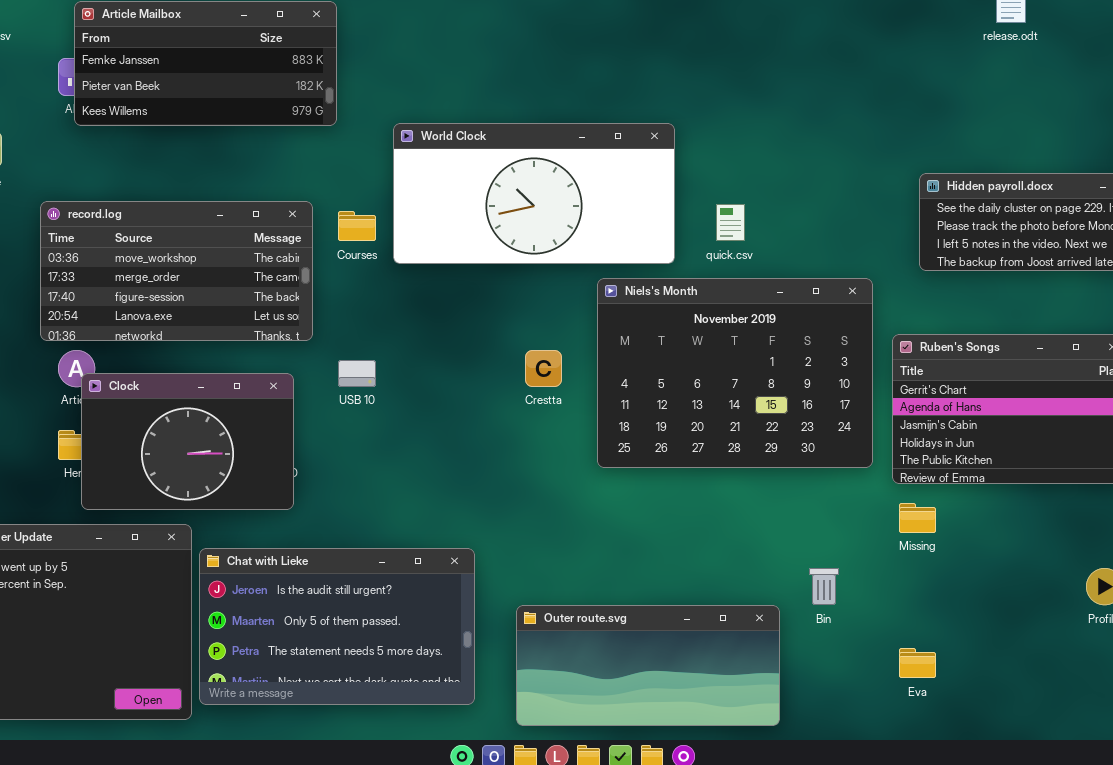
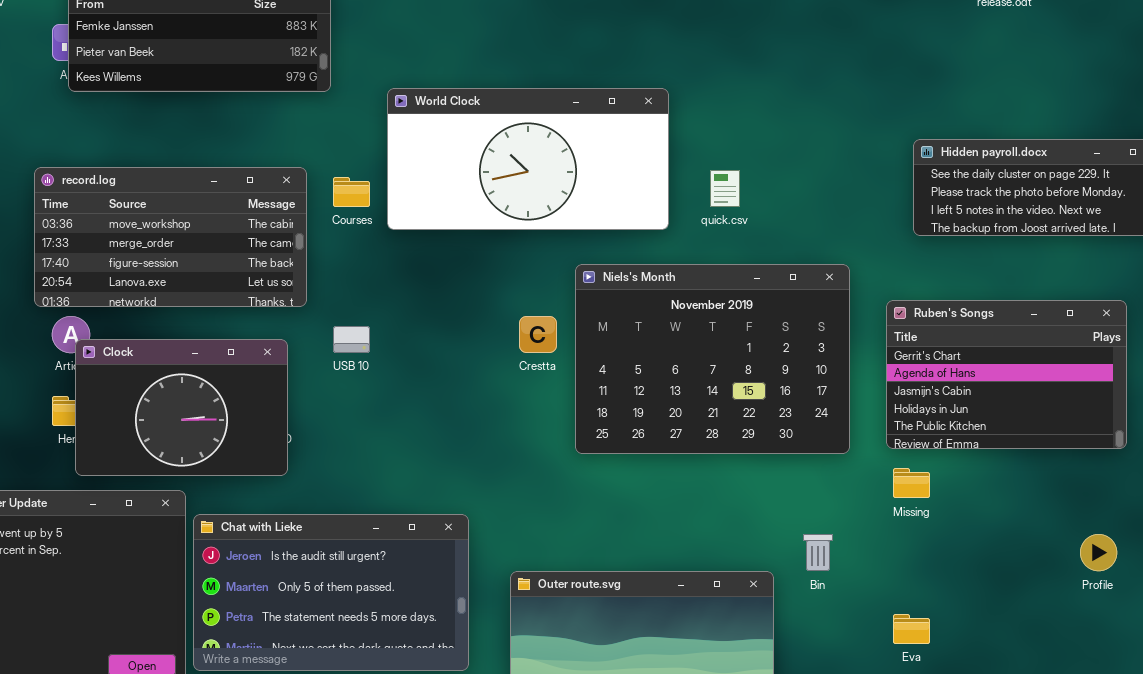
Niels's Month: [597,278,873,468] -> [575,264,850,454], moved

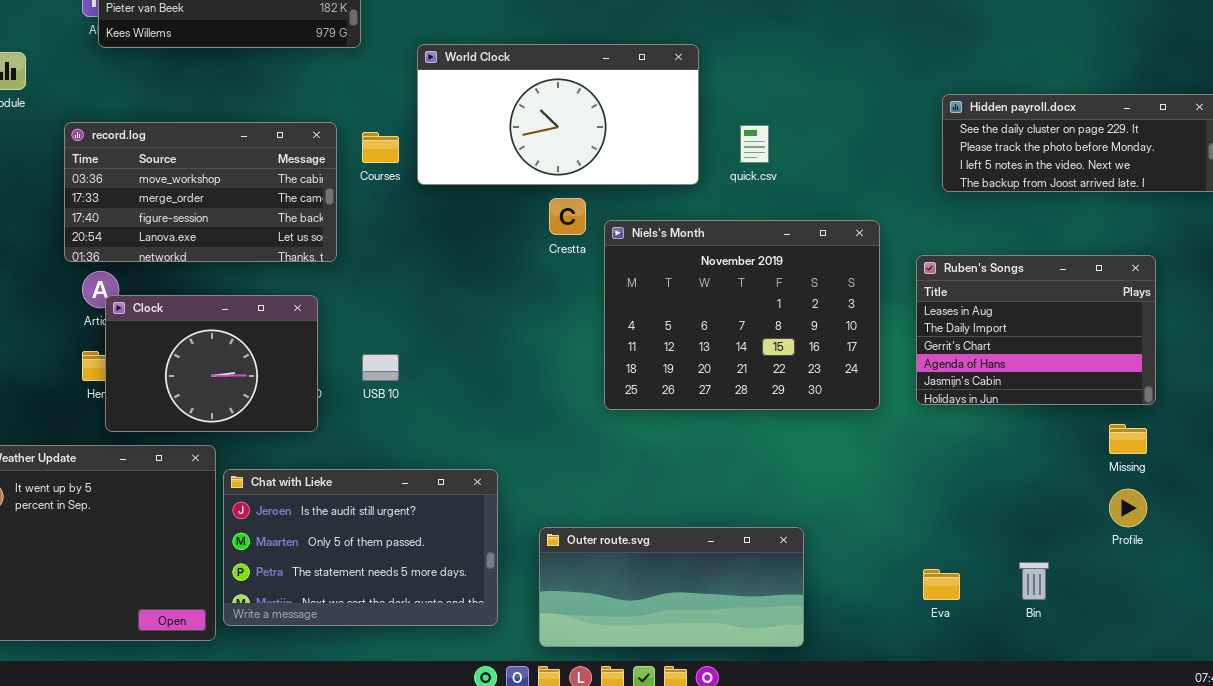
Ruben's Songs: [886,300,1127,449] -> [916,255,1156,405], scrolled up 2 rows
Crestta: [519,316,557,353] -> [549,198,586,235], moved
USB 10: [333,326,370,353] -> [362,354,399,381], moved
Missing: [893,468,930,498] -> [1109,424,1147,454], moved
Bin: [803,534,833,571] -> [1019,562,1049,600], moved

